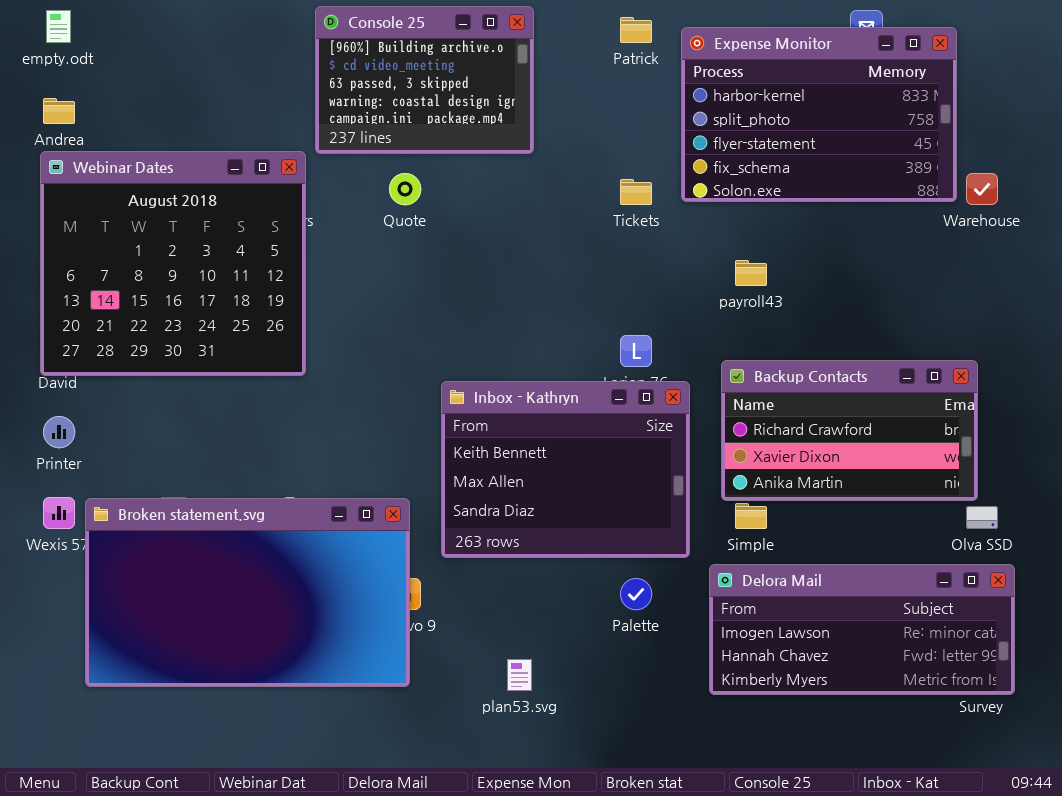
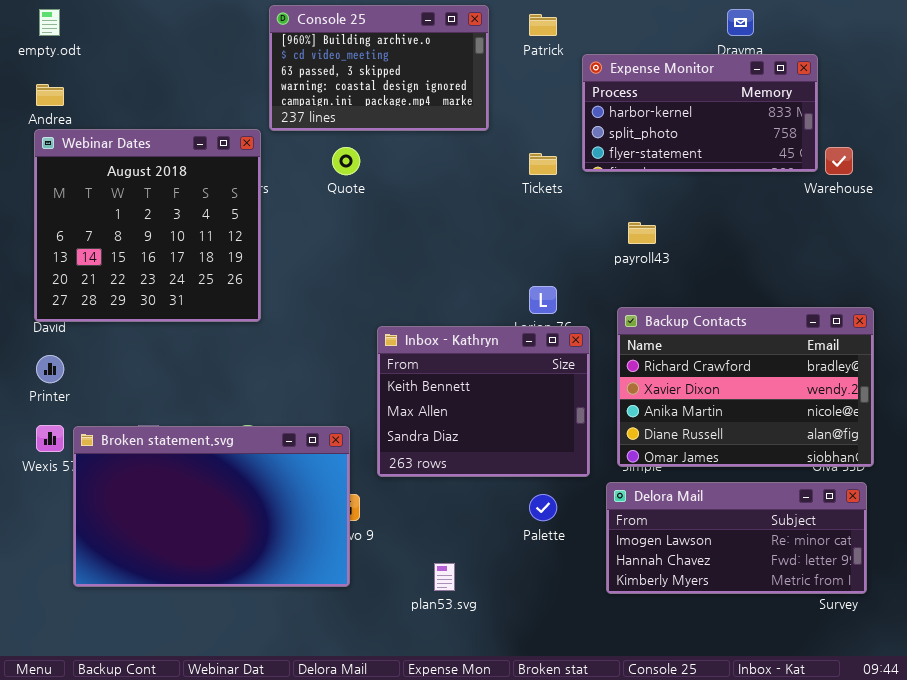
Console 25: [315,6,534,154] -> [269,5,489,131], resized
Expense Monitor: [681,27,957,202] -> [582,54,818,172], resized
Backup Contacts: [721,360,978,501] -> [617,307,874,467], resized

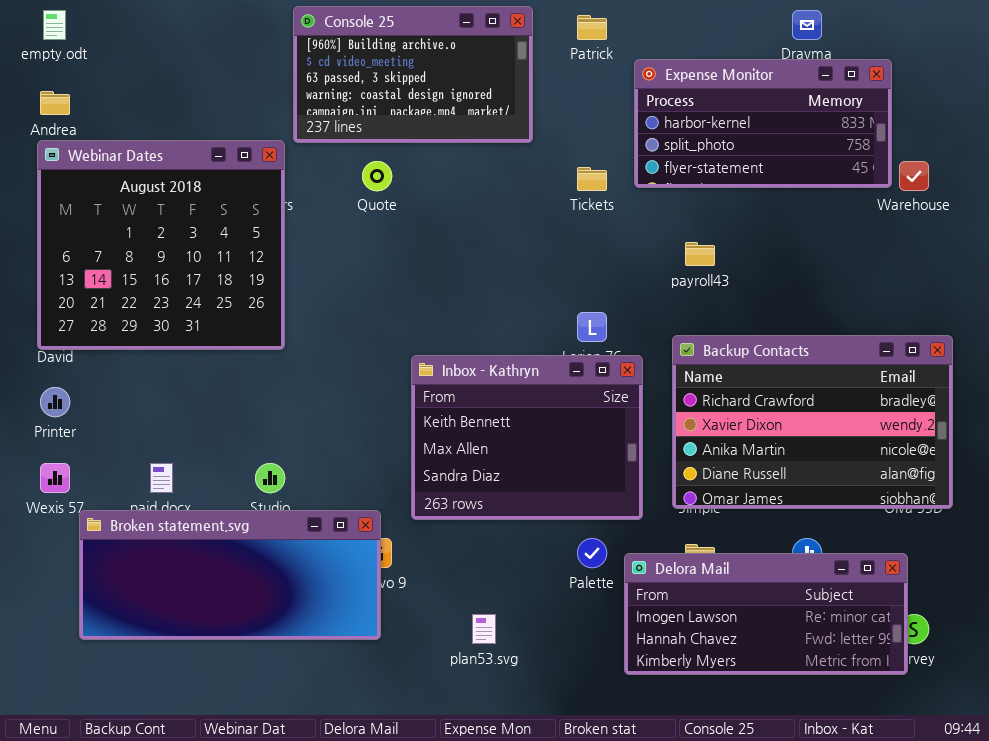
Broken statement.svg: [73,426,350,587] -> [79,510,381,640], resized
Delora Mail: [606,482,867,594] -> [624,553,908,675], moved

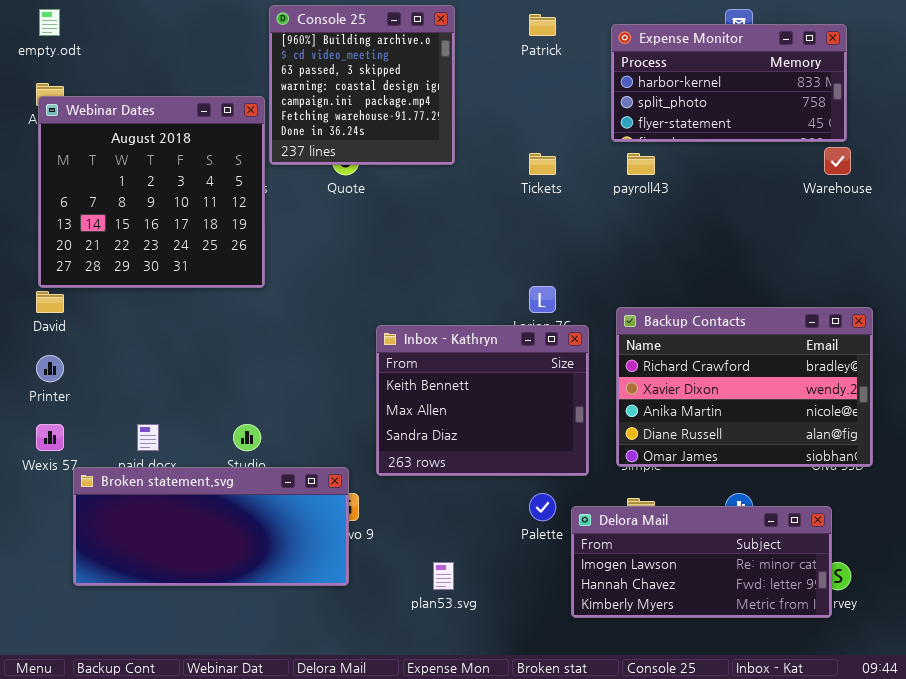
Console 25: [293,6,533,143] -> [269,5,455,165], resized
Expense Monitor: [634,59,892,188] -> [611,24,847,142], moved
Webinar Dates: [37,140,285,350] -> [38,96,265,288], moved
payroll43: [685,242,715,266] -> [627,153,655,175], moved

